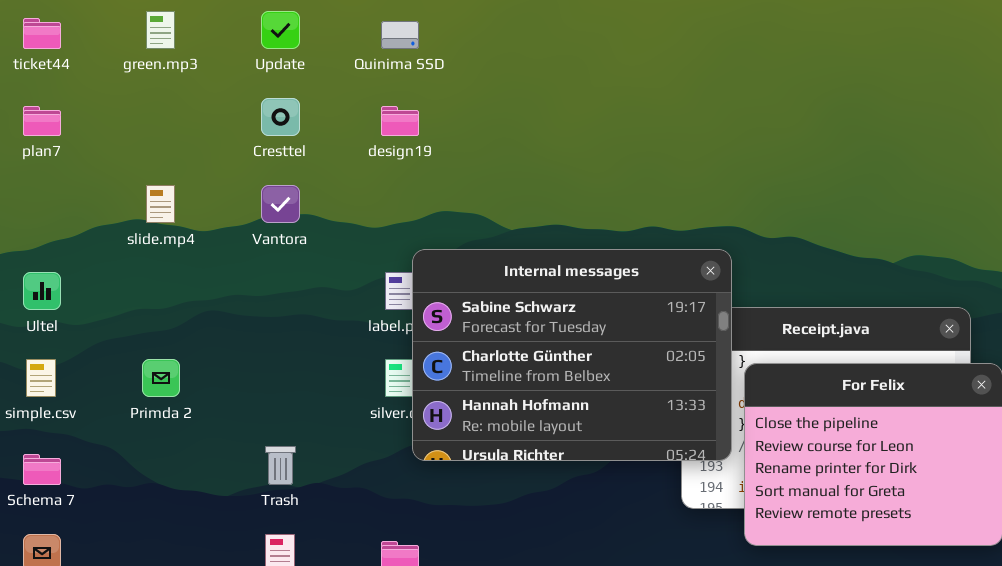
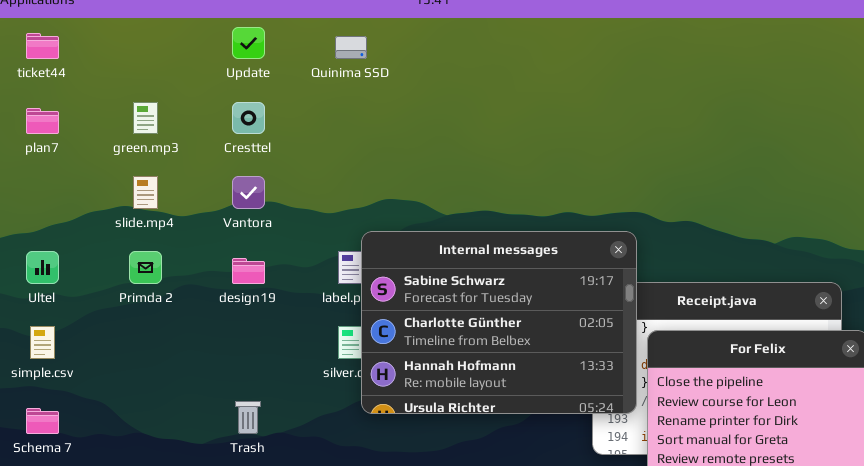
green.mp3: [146,11,175,49] -> [133,102,158,134], moved
design19: [381,106,419,136] -> [232,258,265,284], moved
Primda 2: [142,359,180,397] -> [129,251,162,284], moved

